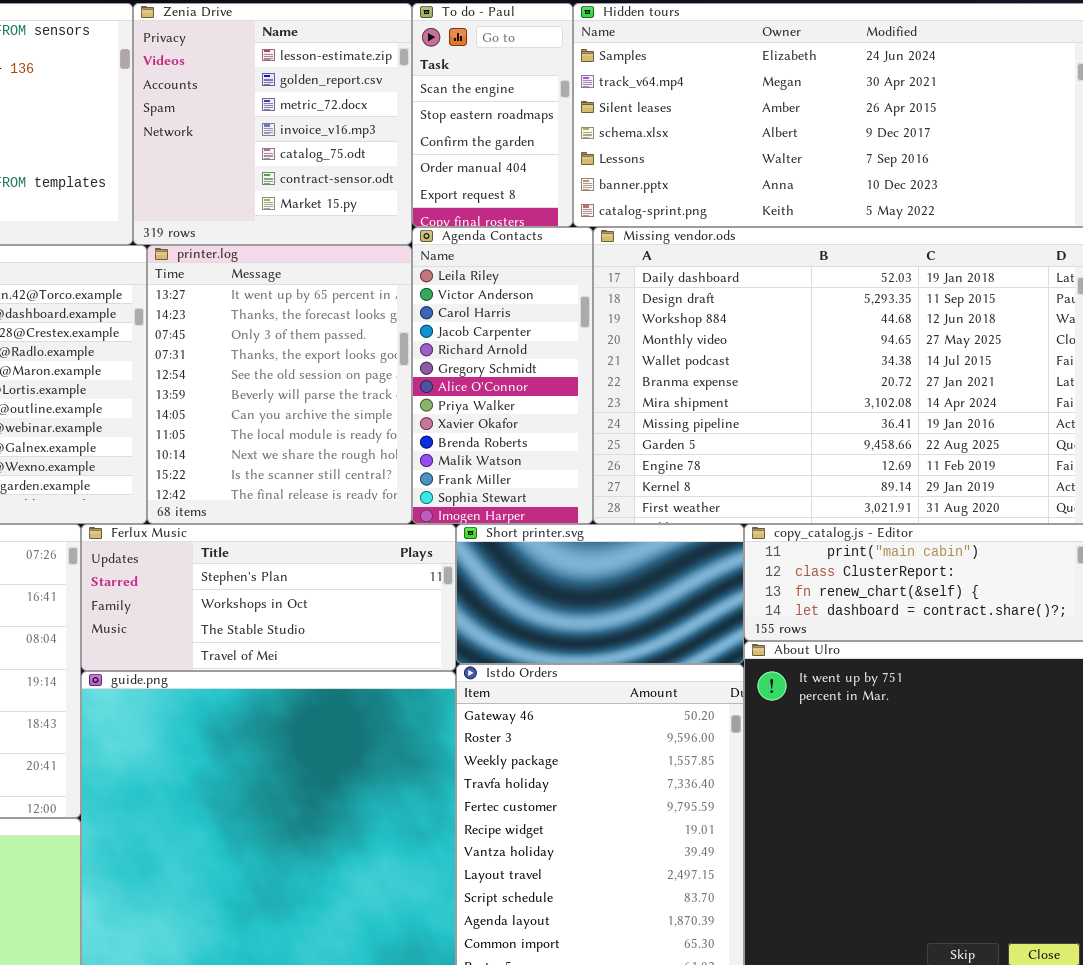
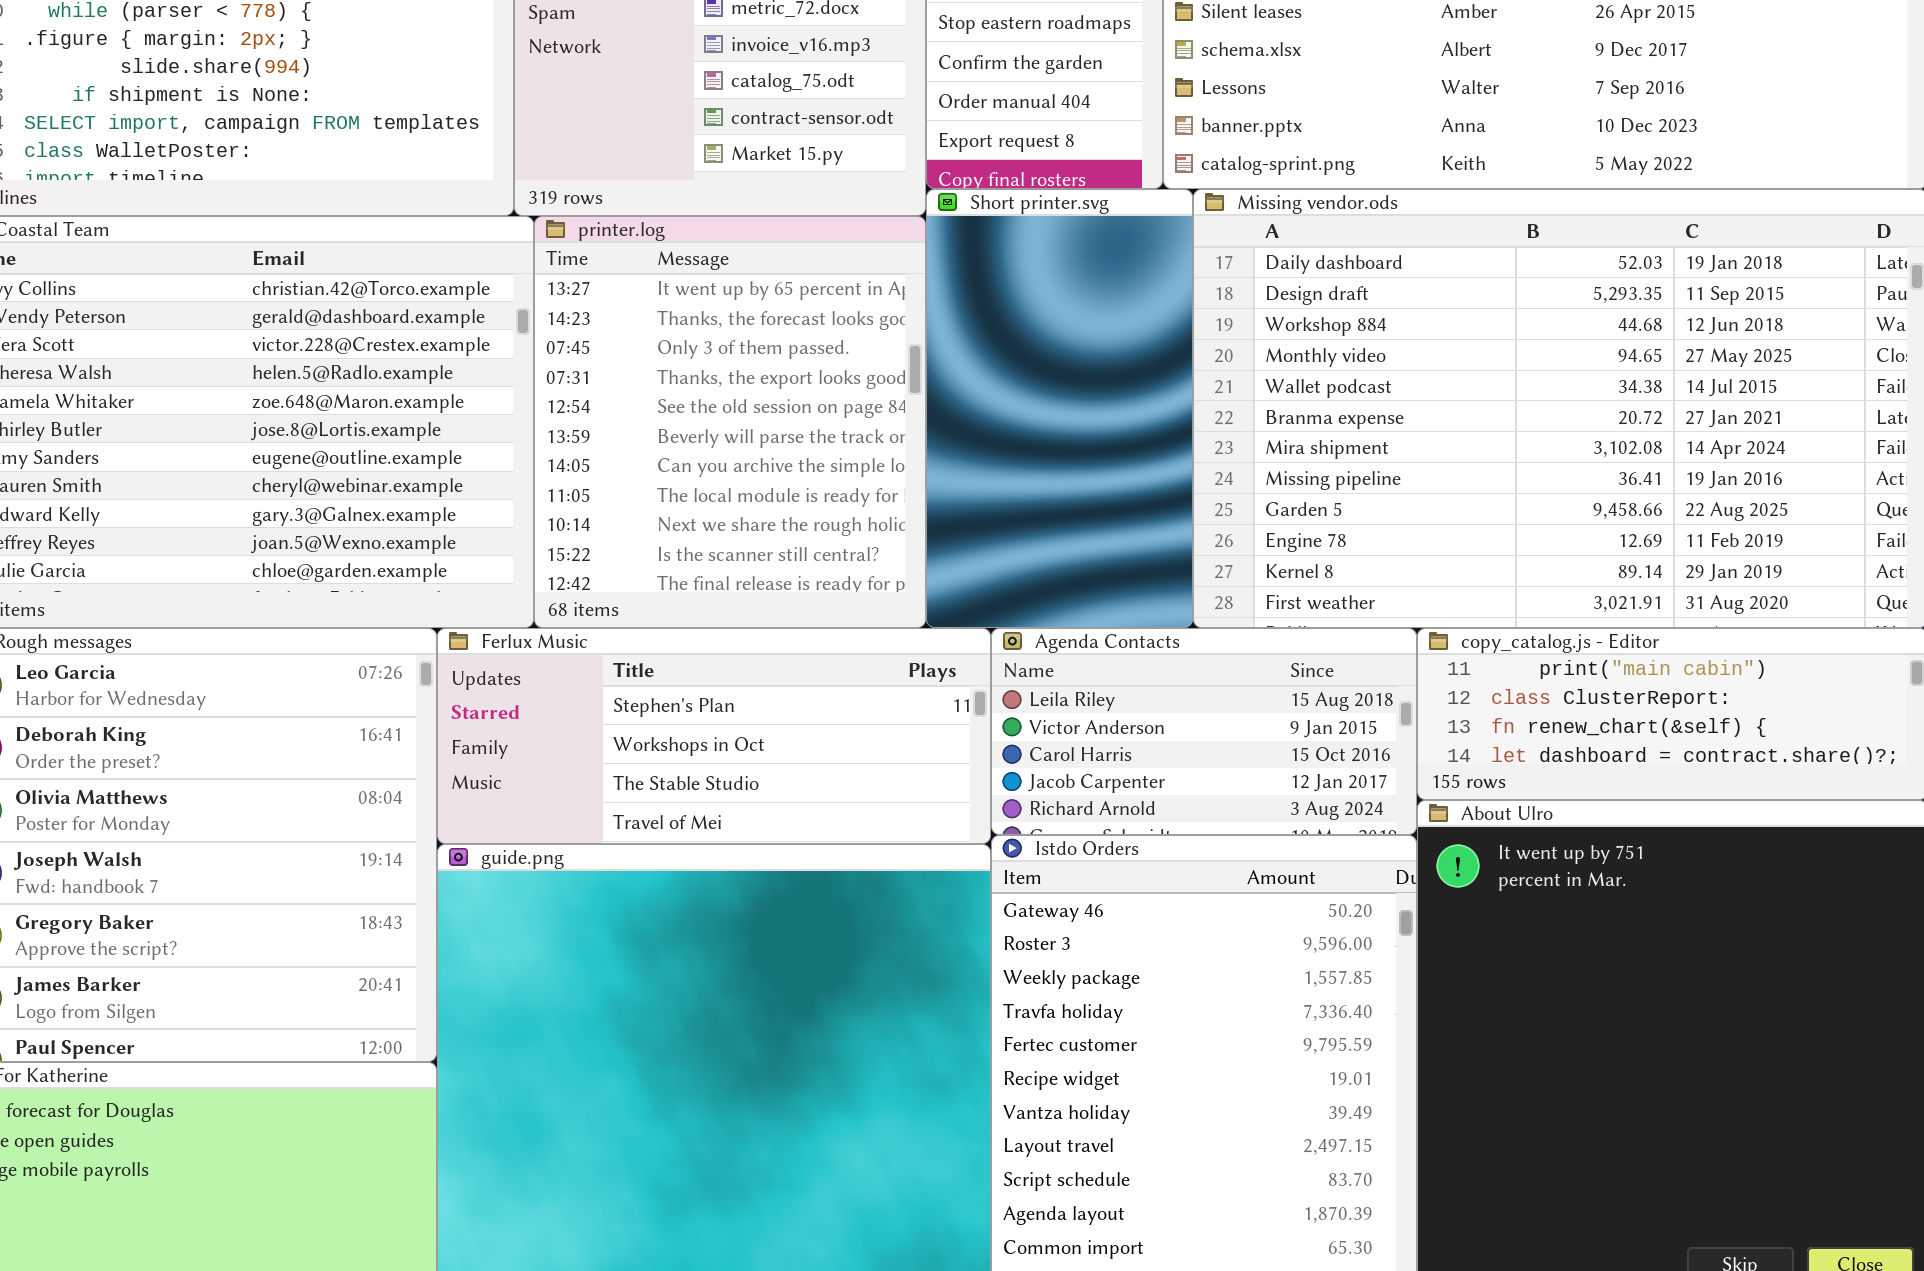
Agenda Contacts: [412,227,593,524] -> [991,628,1417,835], moved, resized
Short printer.svg: [456,524,744,664] -> [926,189,1193,628], moved, resized

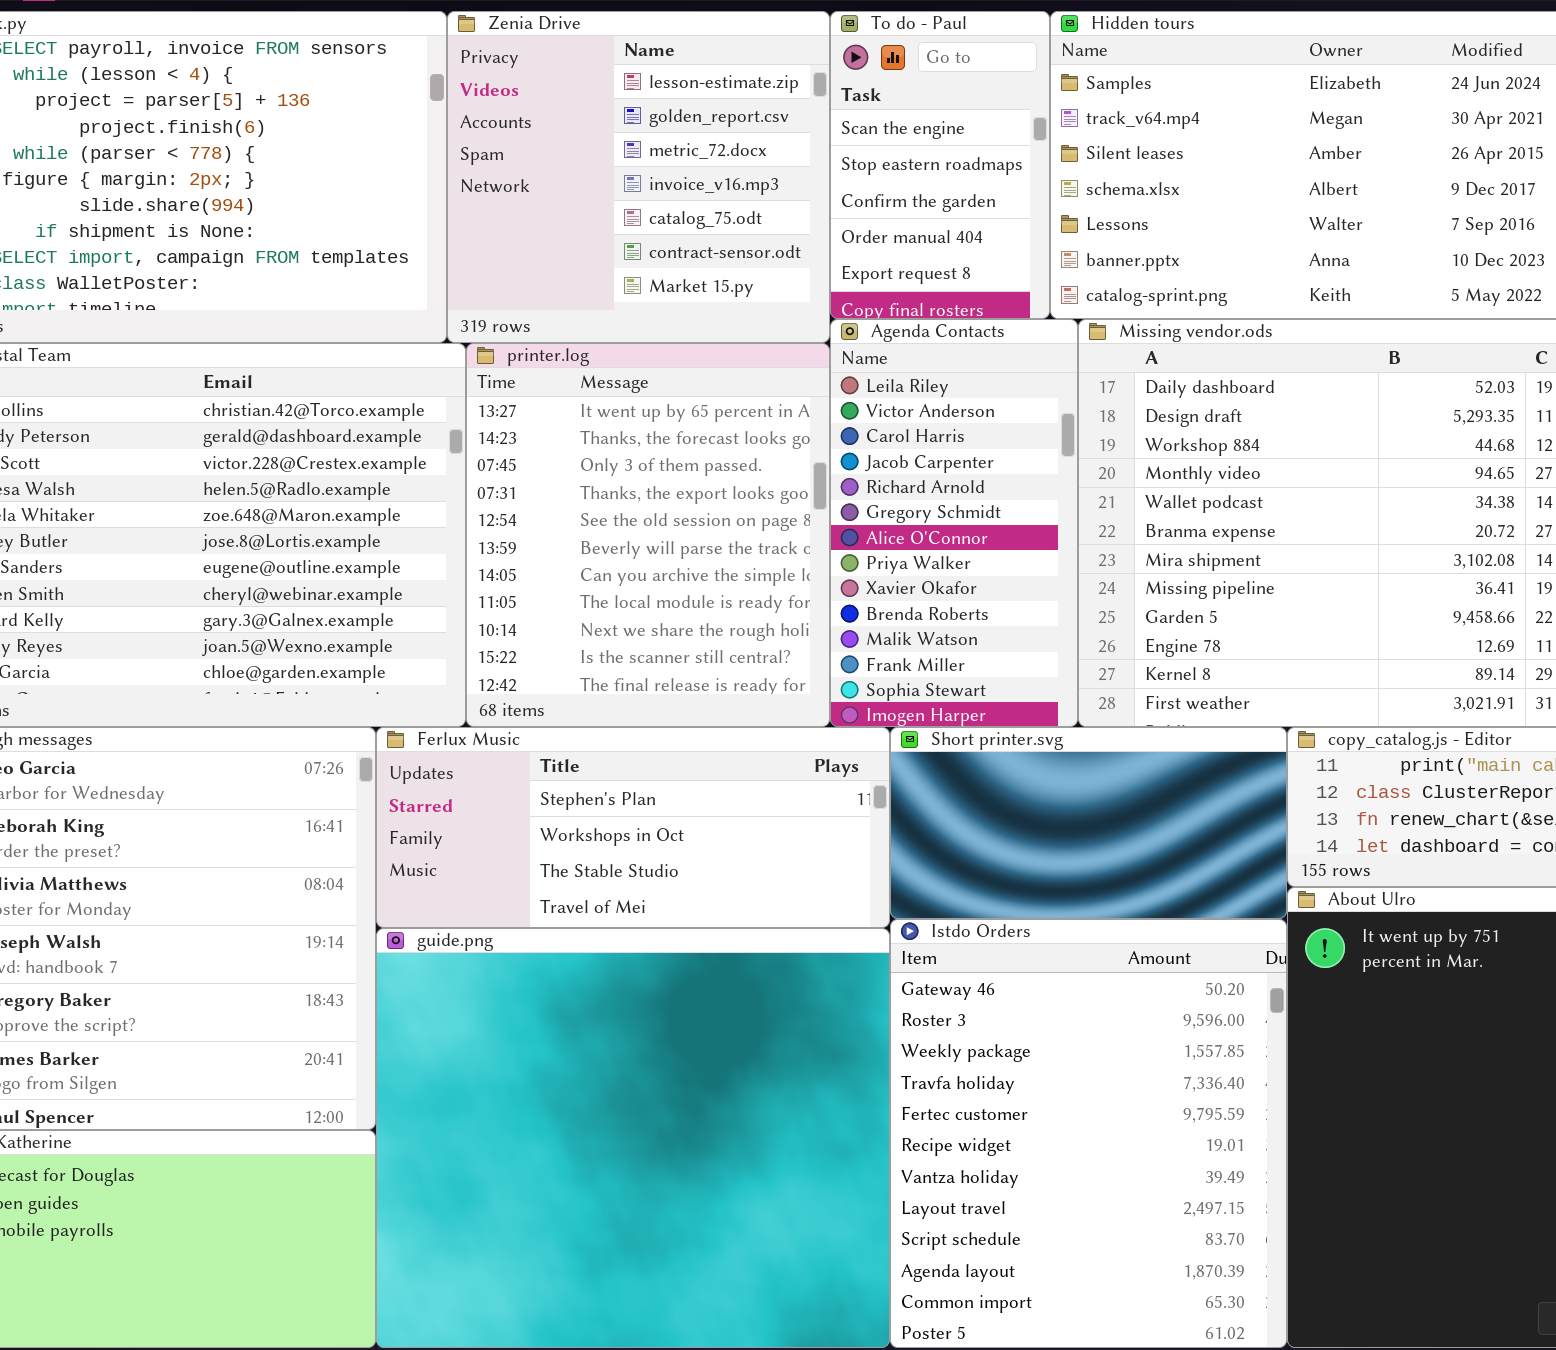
Short printer.svg: [926,189,1193,628] -> [890,727,1287,919], moved, resized
Agenda Contacts: [991,628,1417,835] -> [830,319,1078,727], moved, resized

